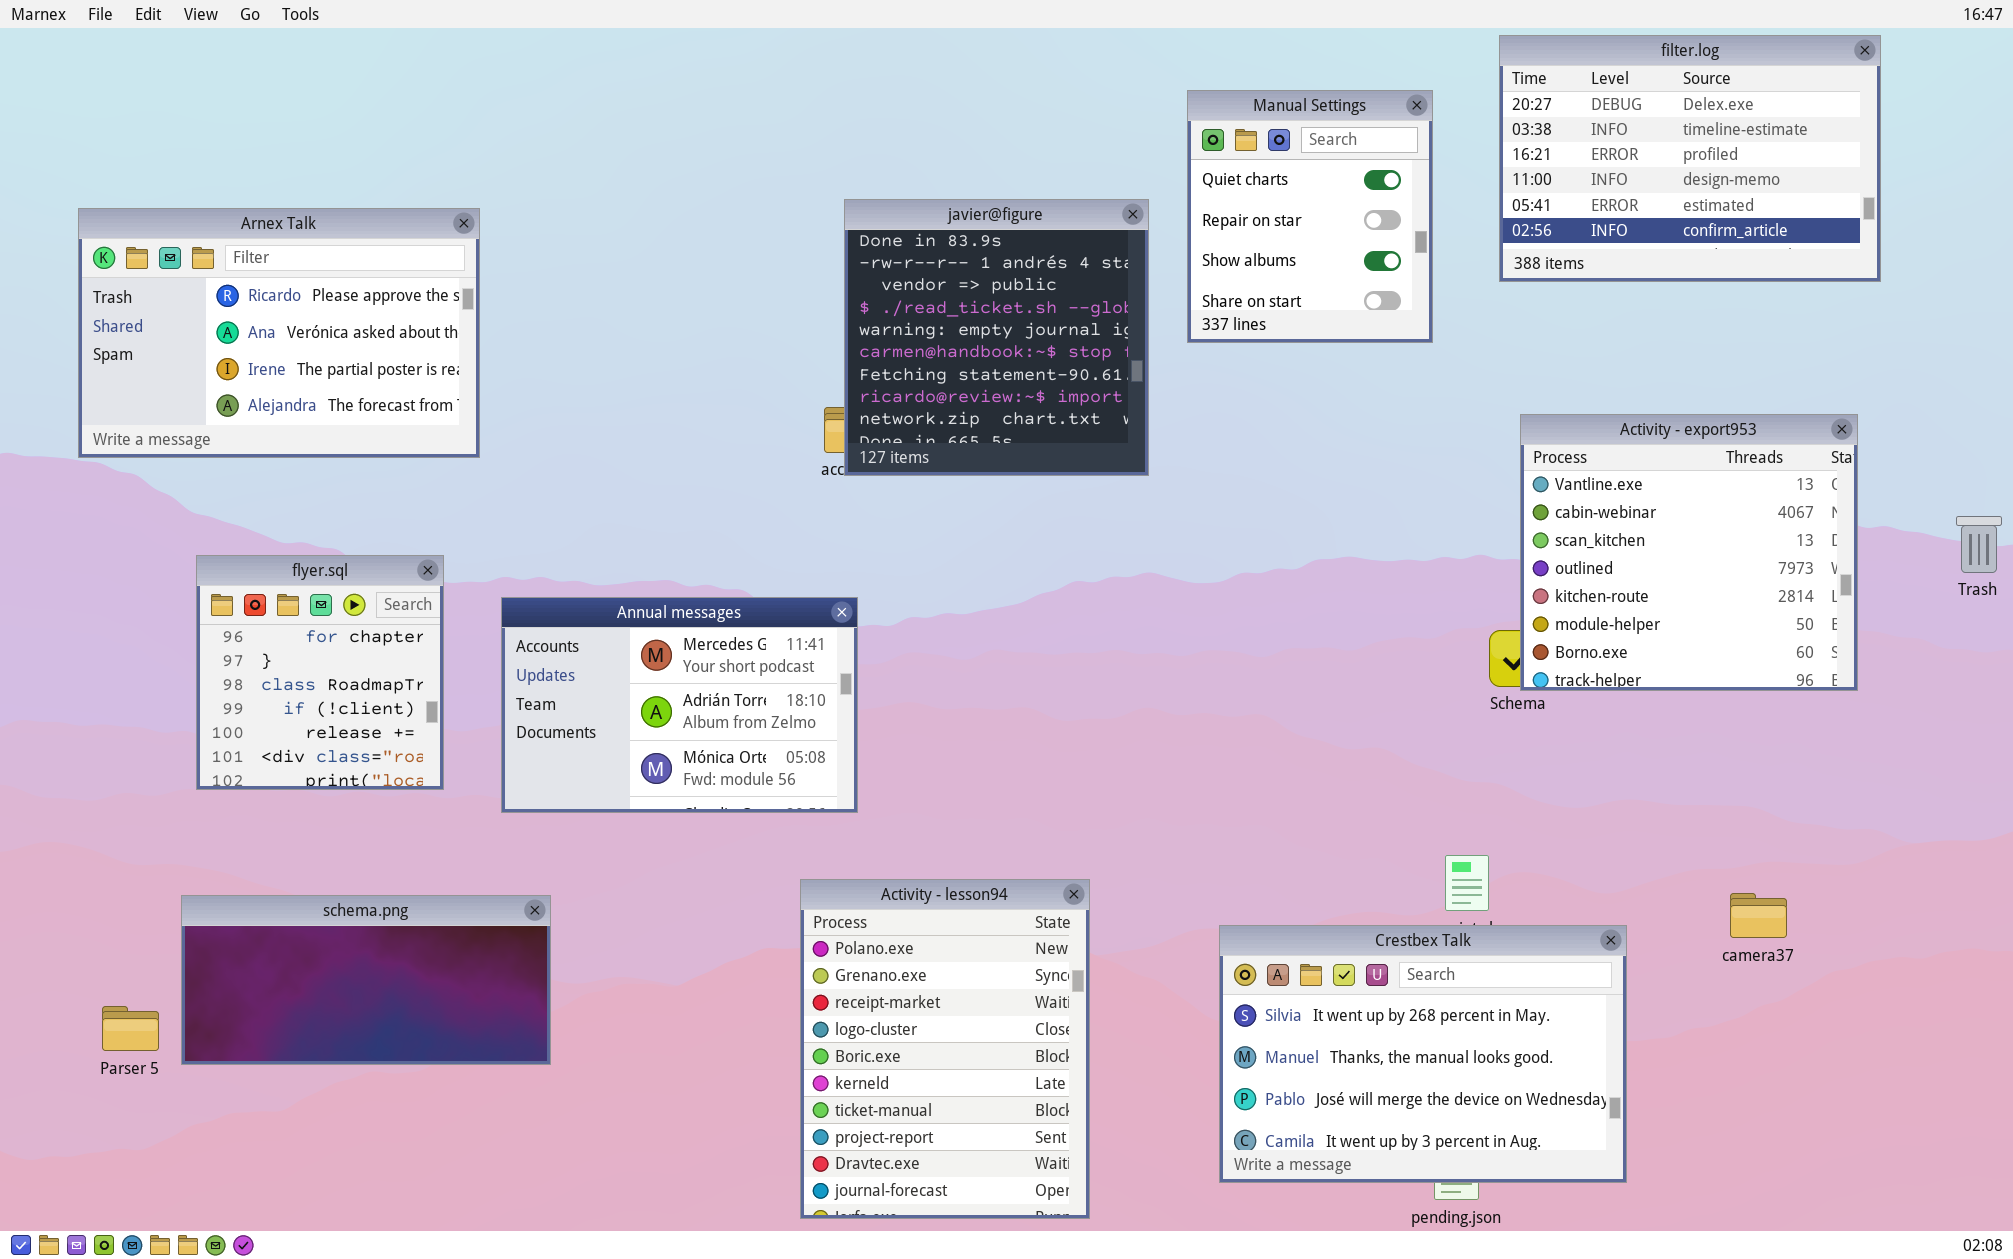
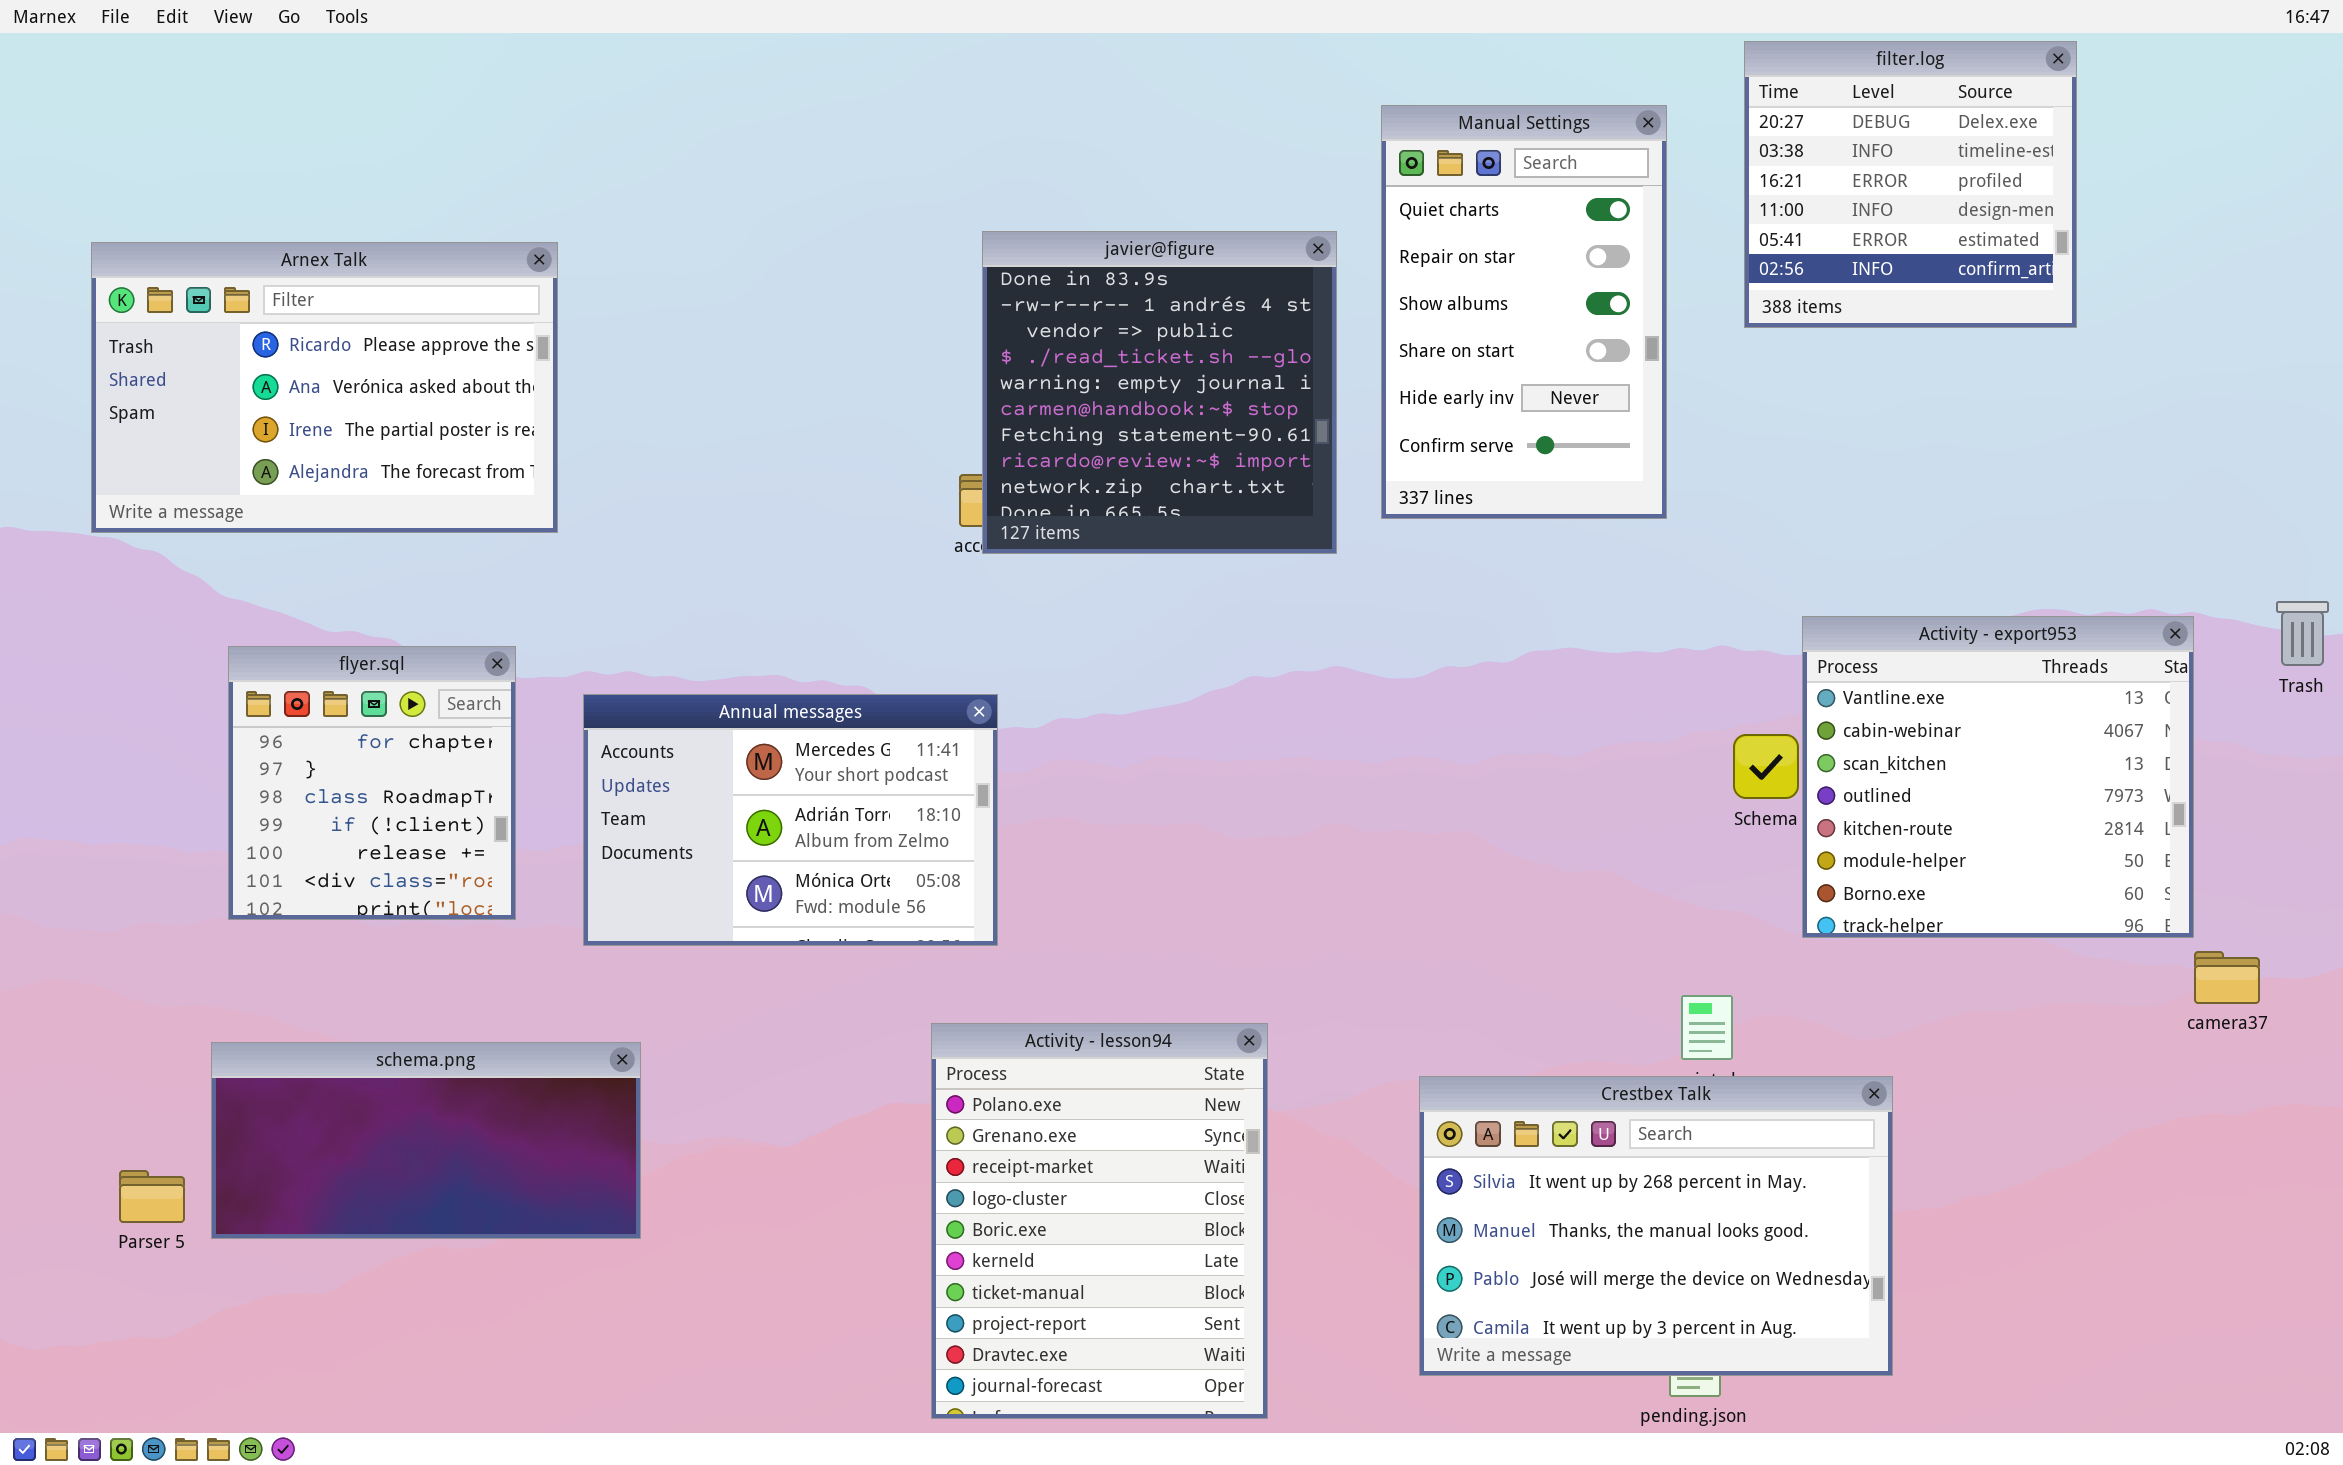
filter.log: [1499,35,1881,282] -> [1744,41,2077,328], resized
Manual Settings: [1187,90,1433,343] -> [1381,105,1667,519], resized
Activity - export953: [1520,414,1858,691] -> [1802,616,2194,938], moved
camera37: [1730,893,1787,938] -> [2194,951,2260,1004], moved

